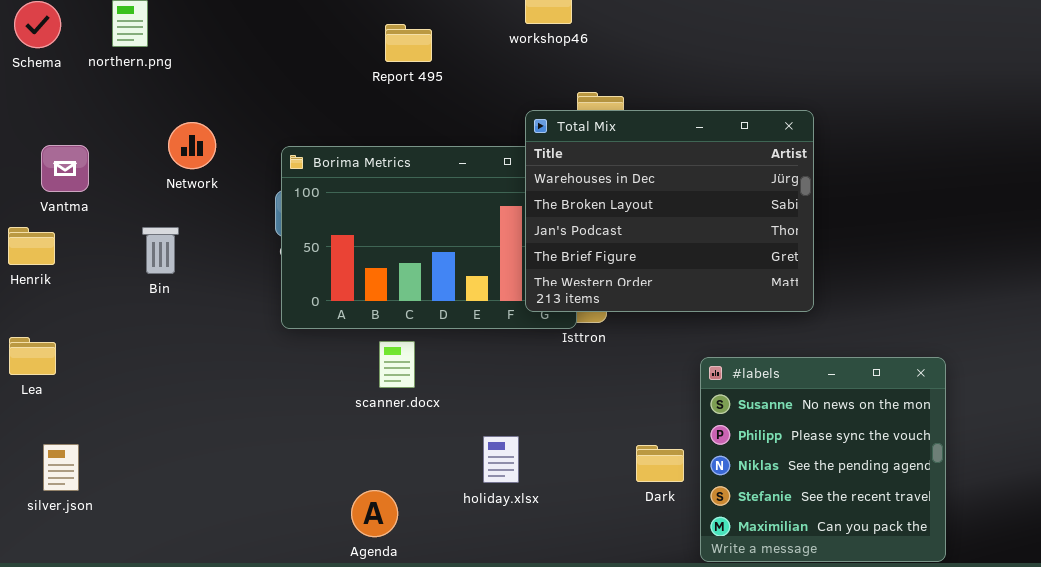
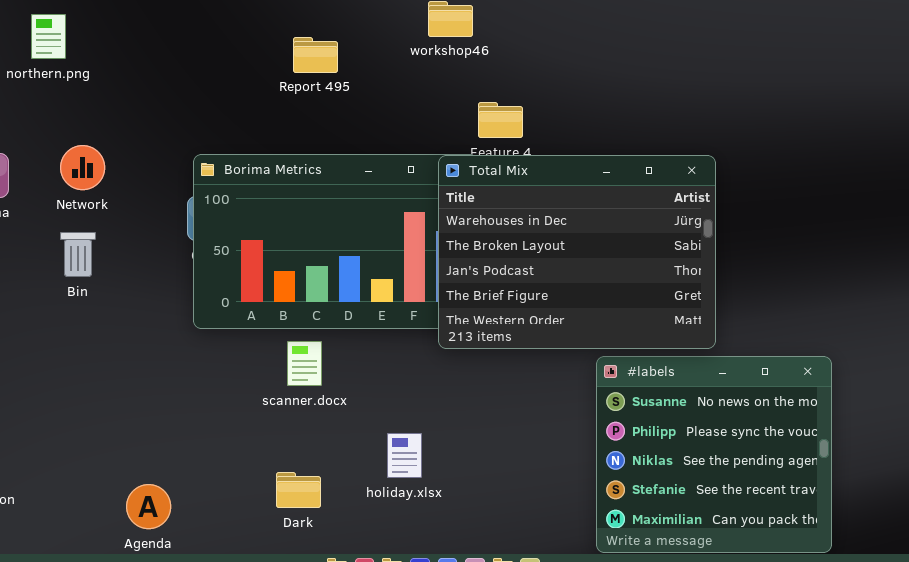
Total Mix: [525,110,814,312] -> [438,155,716,349], moved
Network: [168,122,216,169] -> [60,145,105,190], moved
Dark: [636,445,684,482] -> [276,472,321,508], moved
Agenda: [351,490,398,537] -> [126,484,171,529], moved

